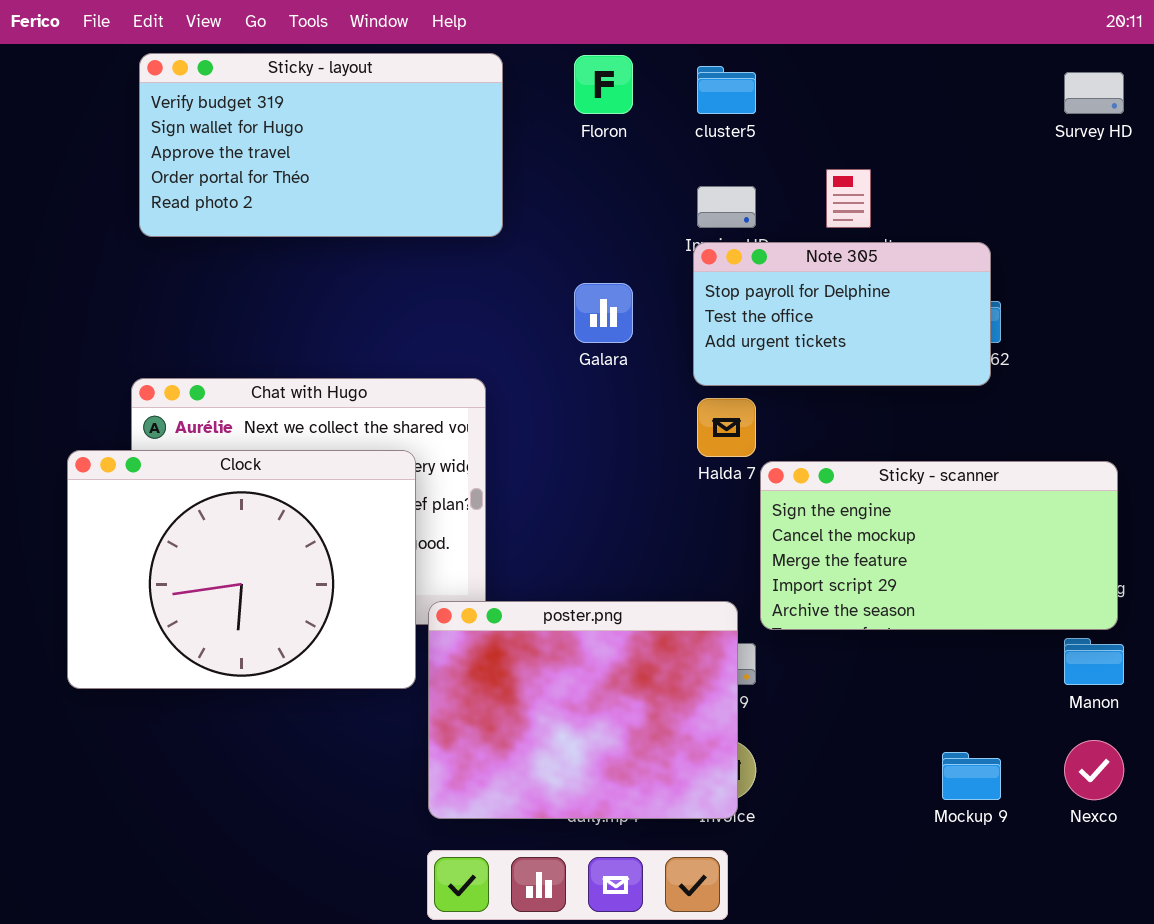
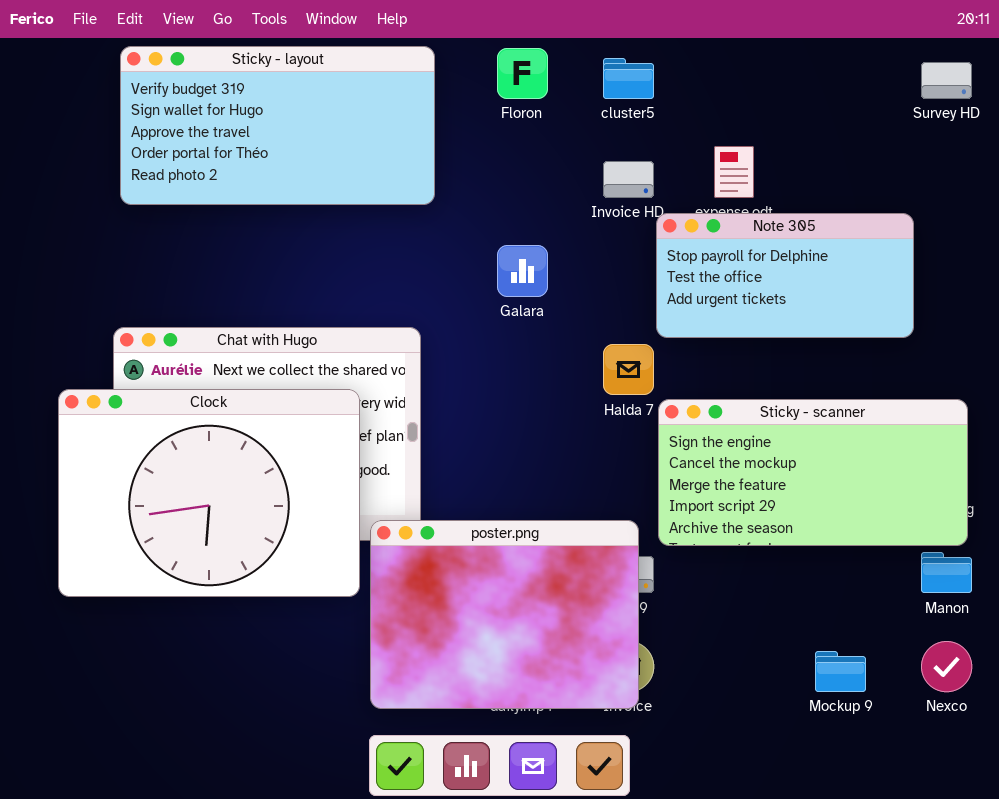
Note 305: [693,242,991,386] -> [656,213,914,338], moved

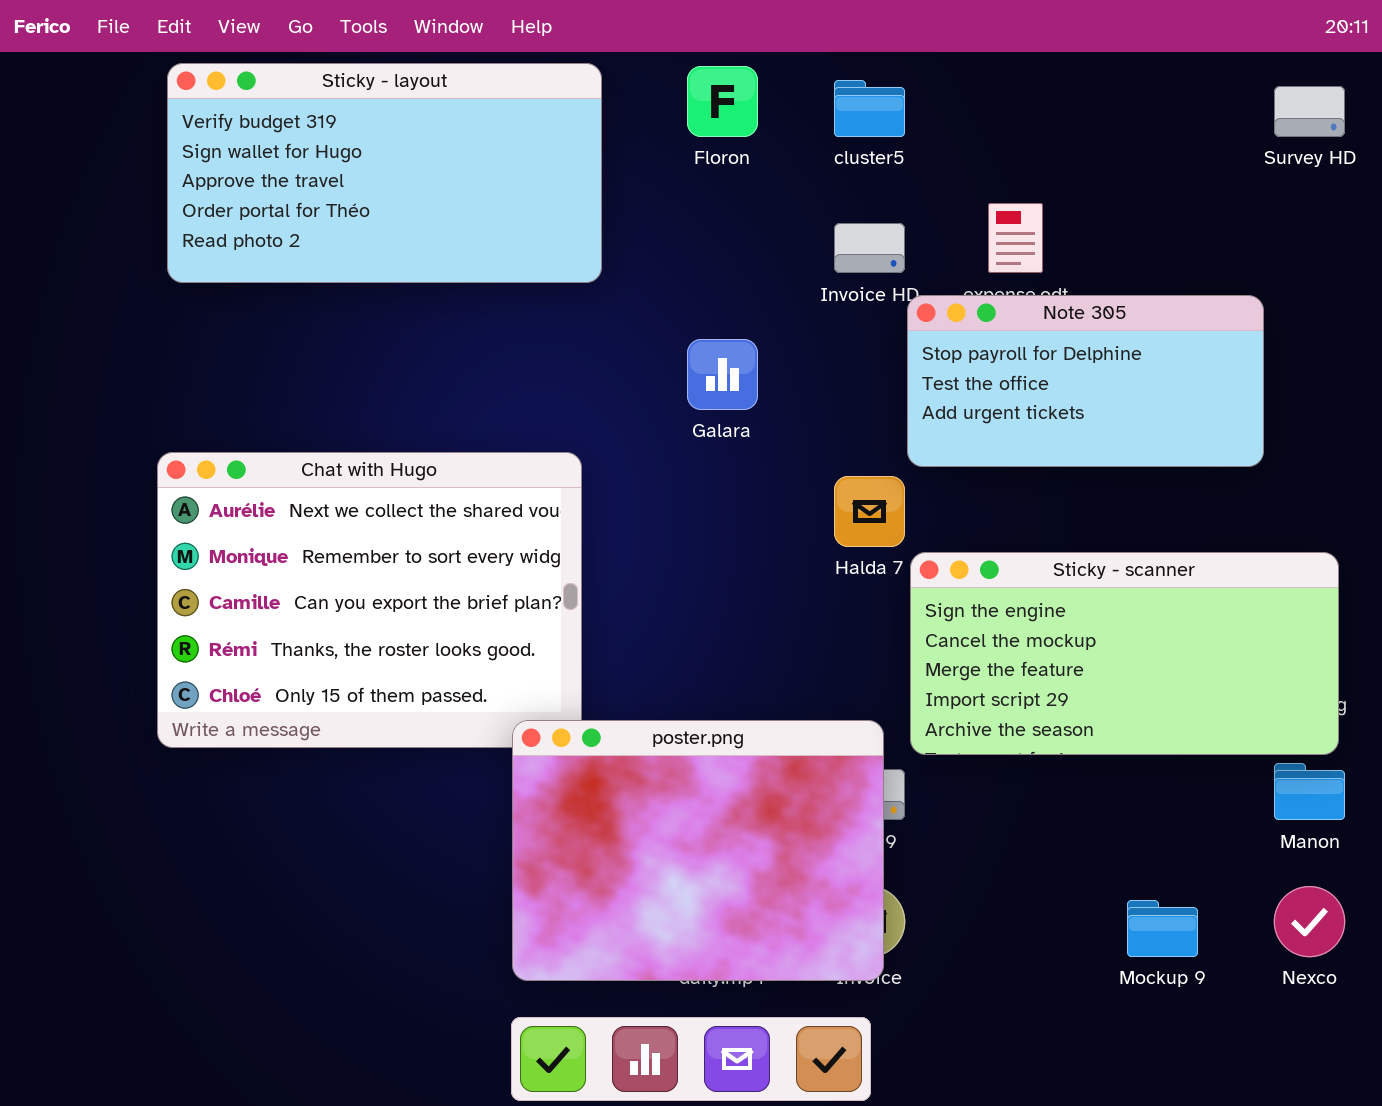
Clock: [58,389,360,597] -> none, closed

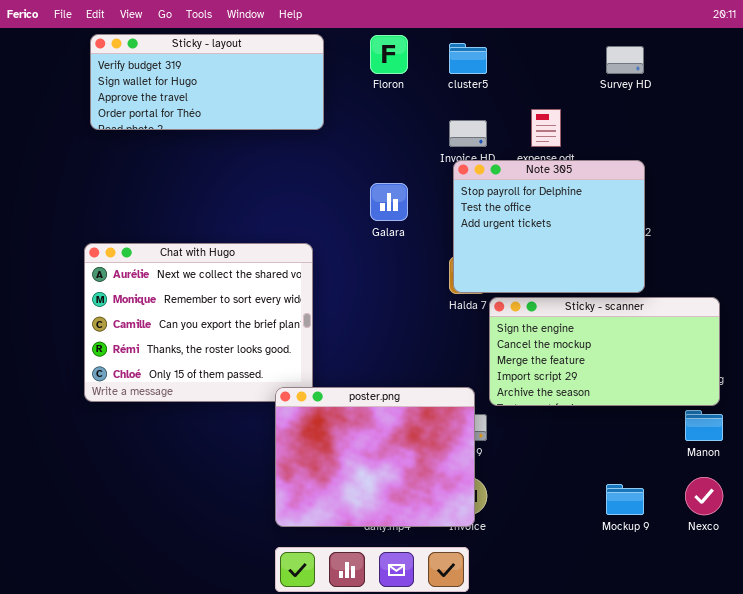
Sticky - layout: [167,63,602,283] -> [90,34,324,130], resized
Survey HD: [1274,86,1345,137] -> [606,46,644,74], moved
Note 305: [907,295,1264,467] -> [453,160,645,293], moved, resized

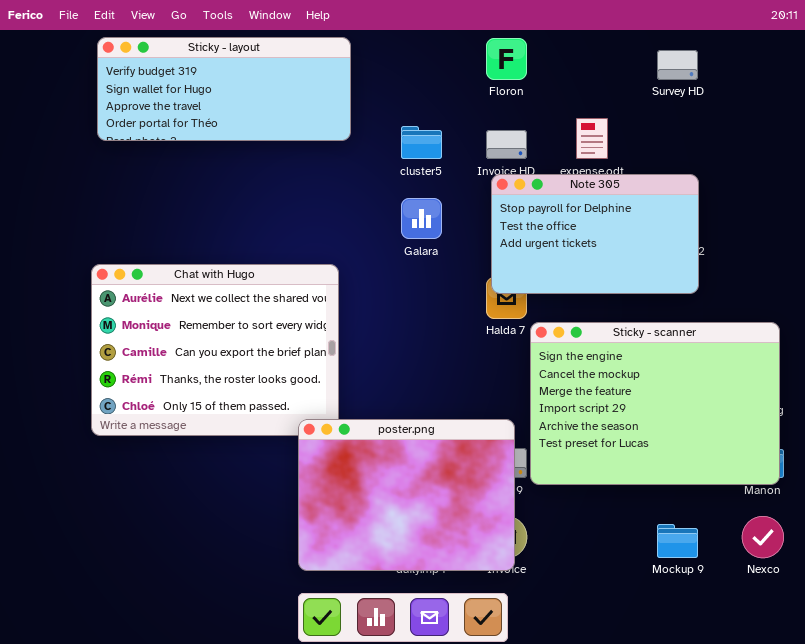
Floron: [370,35,408,74] -> [486,38,527,80], moved
cluster5: [449,43,487,74] -> [401,126,442,159], moved
Note 305: [453,160,645,293] -> [491,174,699,294], resized
Sticky - scanner: [489,297,720,406] -> [530,322,780,485], resized

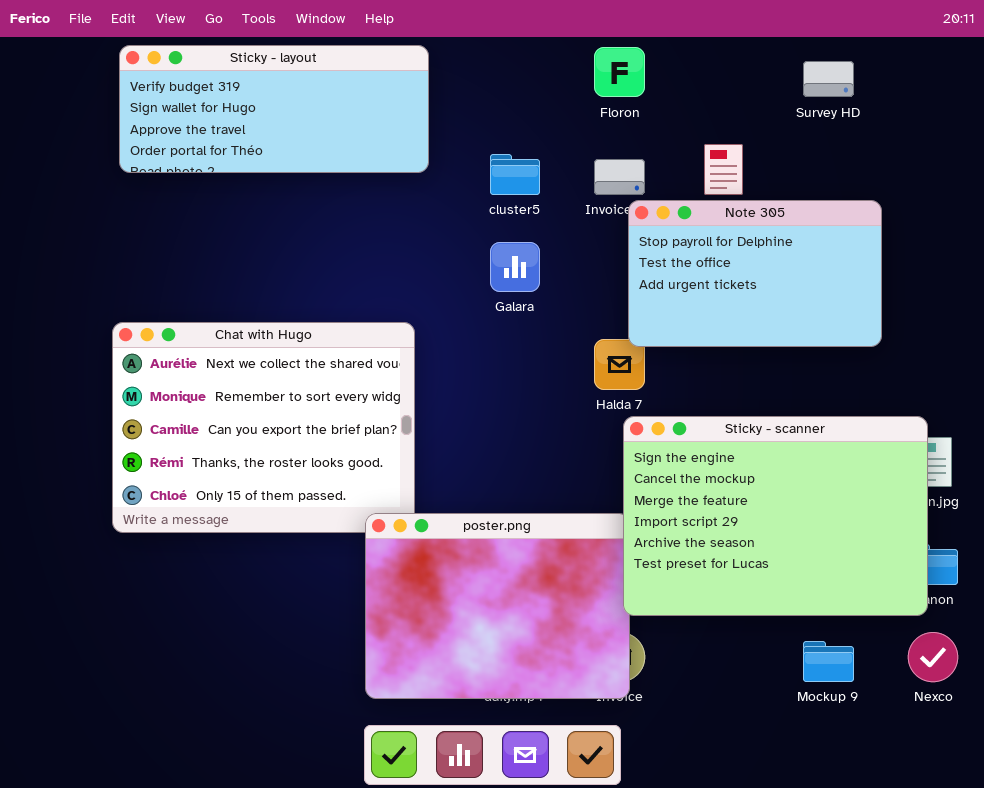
Note 305: [491,174,699,294] -> [628,200,882,347], moved
Sticky - scanner: [530,322,780,485] -> [623,416,928,616], moved

